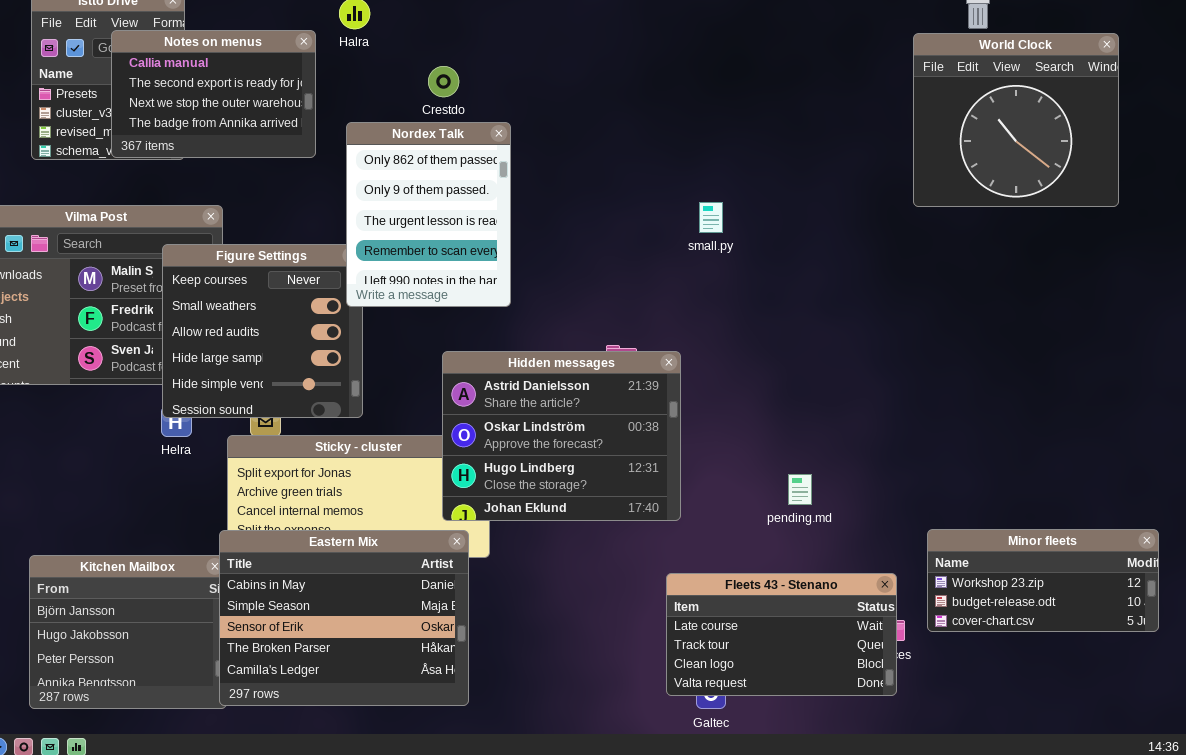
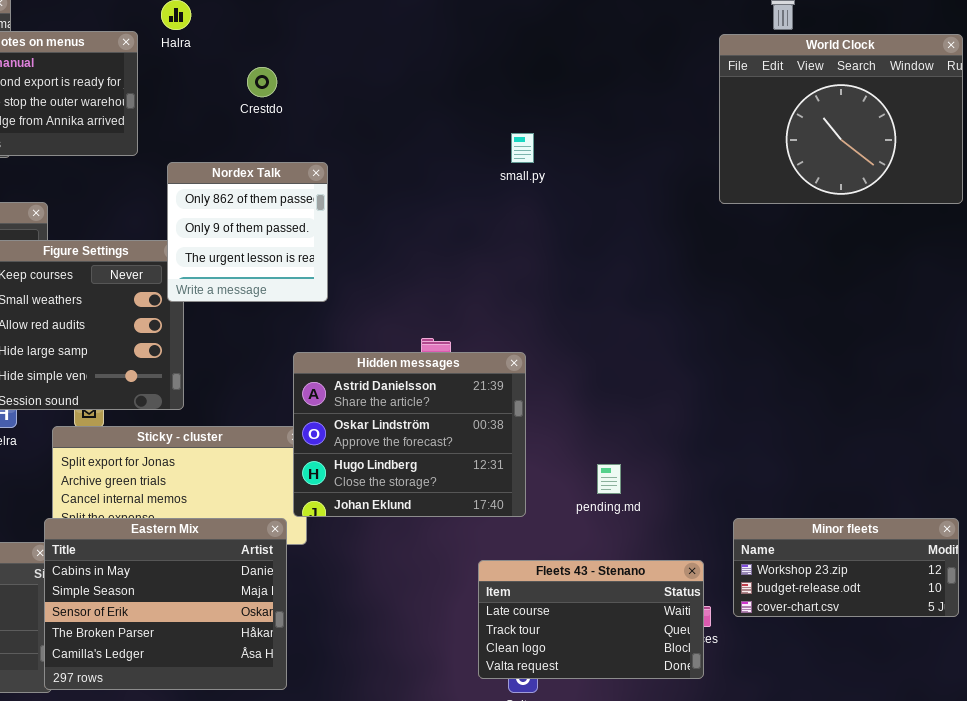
World Clock: [913,33,1119,207] -> [719,34,963,204], resized
Nordex Talk: [346,122,511,307] -> [167,162,328,302], resized
small.py: [699,202,723,233] -> [511,133,534,163], moved
Hidden messages: [442,351,681,521] -> [293,352,526,517], moved

